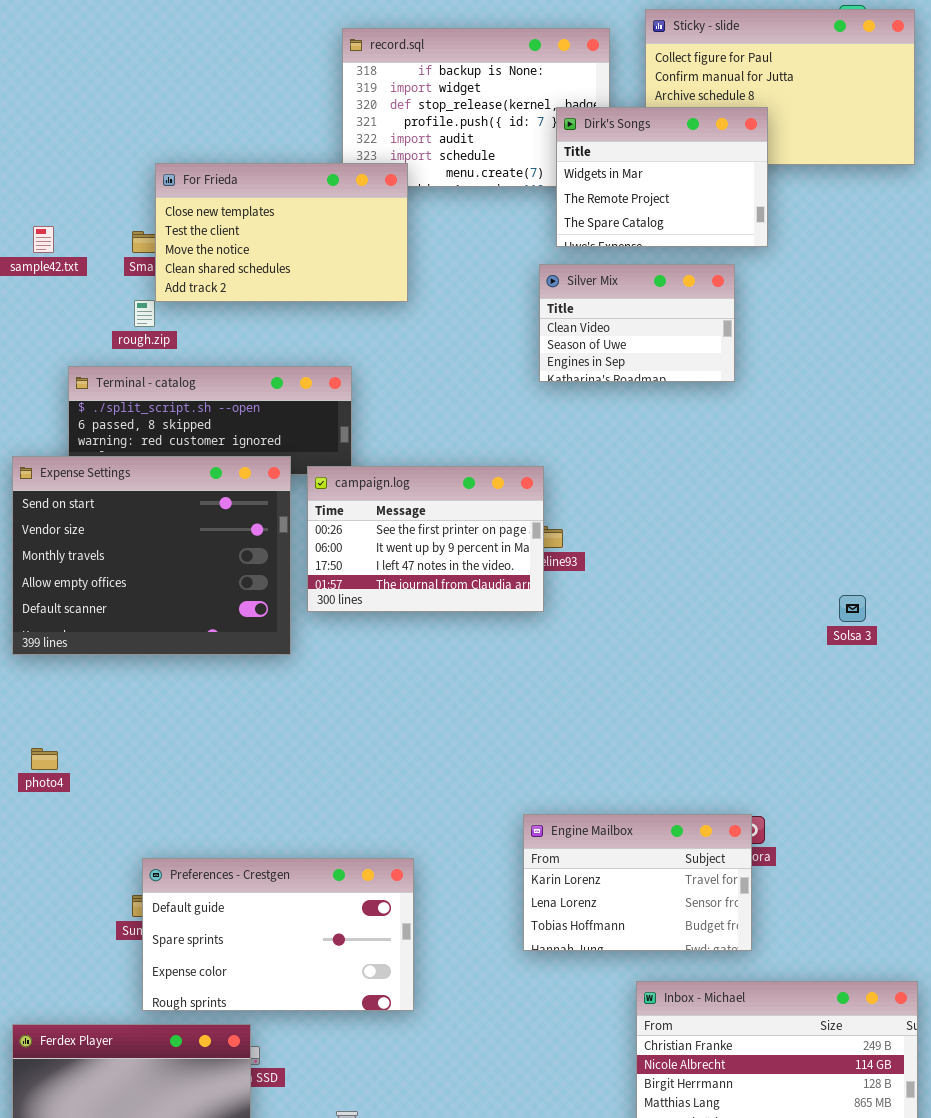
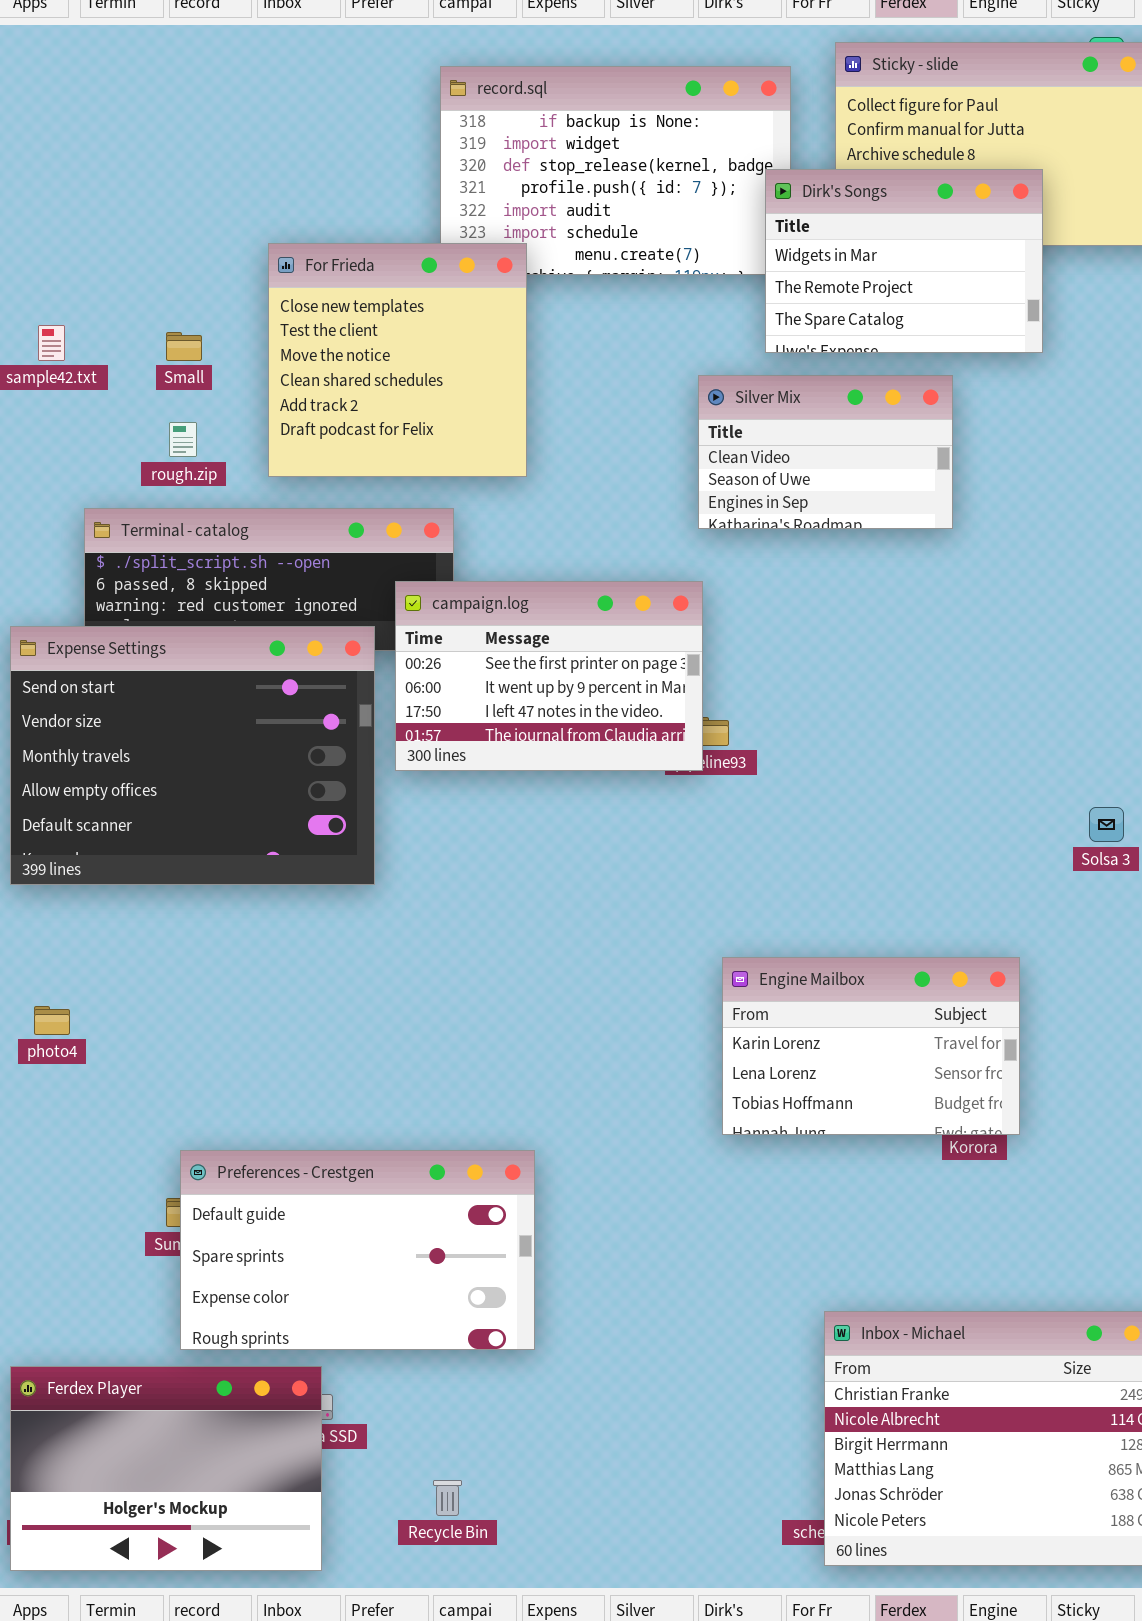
Dirk's Songs: [556,107,768,247] -> [765,169,1043,353], moved
For Frieda: [155,163,408,302] -> [268,243,527,477], resized
campaign.log: [307,466,544,612] -> [395,581,703,771], moved
Engine Mailbox: [523,814,752,951] -> [722,957,1020,1135], moved

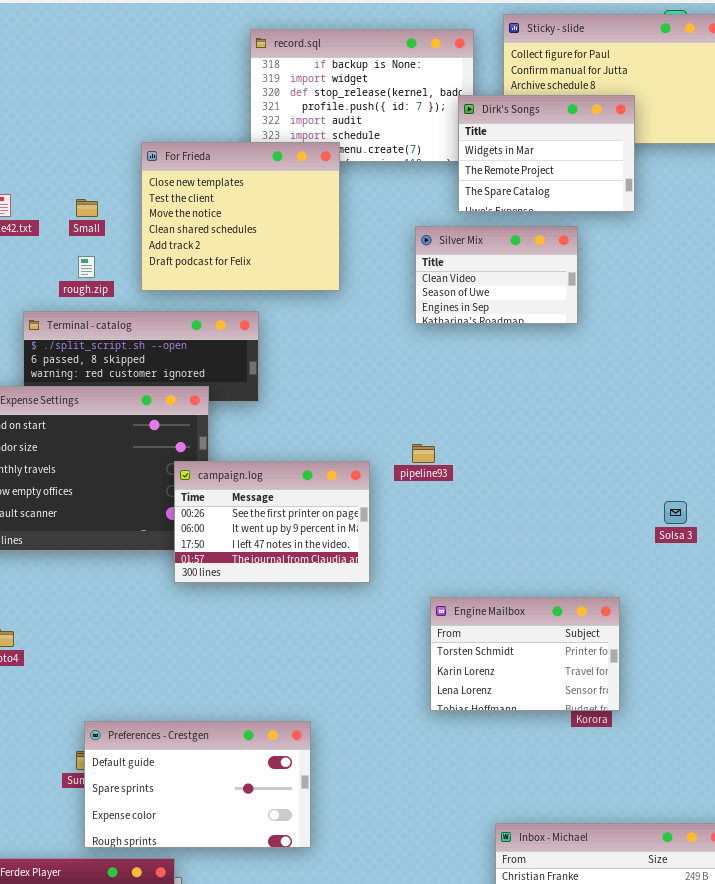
For Frieda: [268,243,527,477] -> [141,142,340,291], resized
campaign.log: [395,581,703,771] -> [174,461,370,583], moved
Engine Mailbox: [722,957,1020,1135] -> [430,597,620,711], scrolled up 1 row

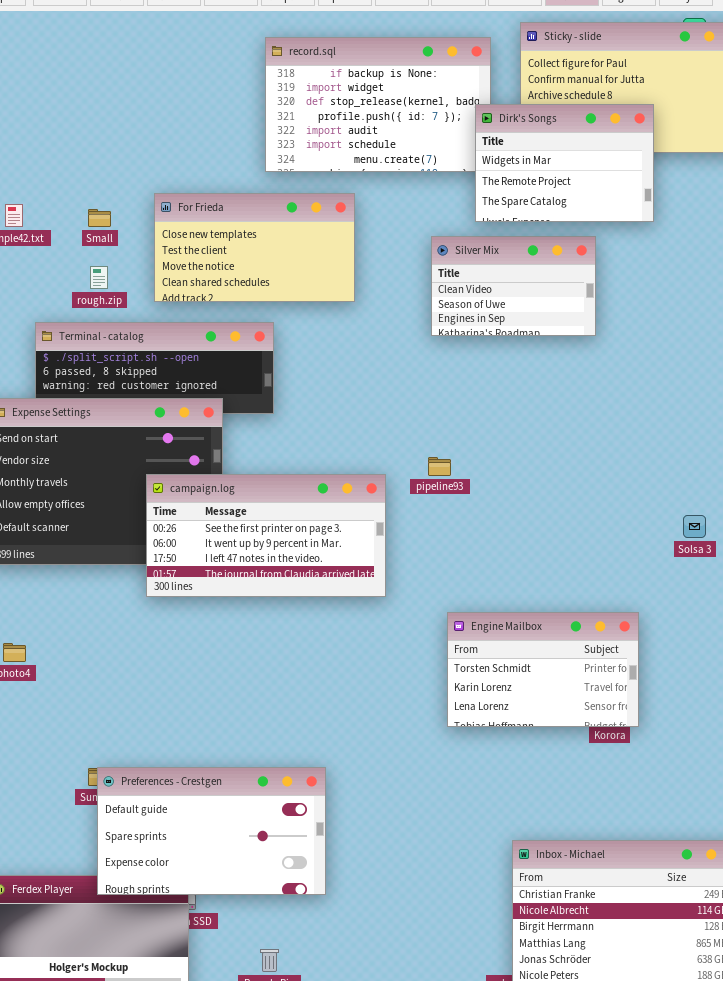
For Frieda: [141,142,340,291] -> [154,193,355,302], resized
campaign.log: [174,461,370,583] -> [146,474,386,597], resized
Preferences - Crestgen: [84,721,311,848] -> [97,767,326,895], moved

